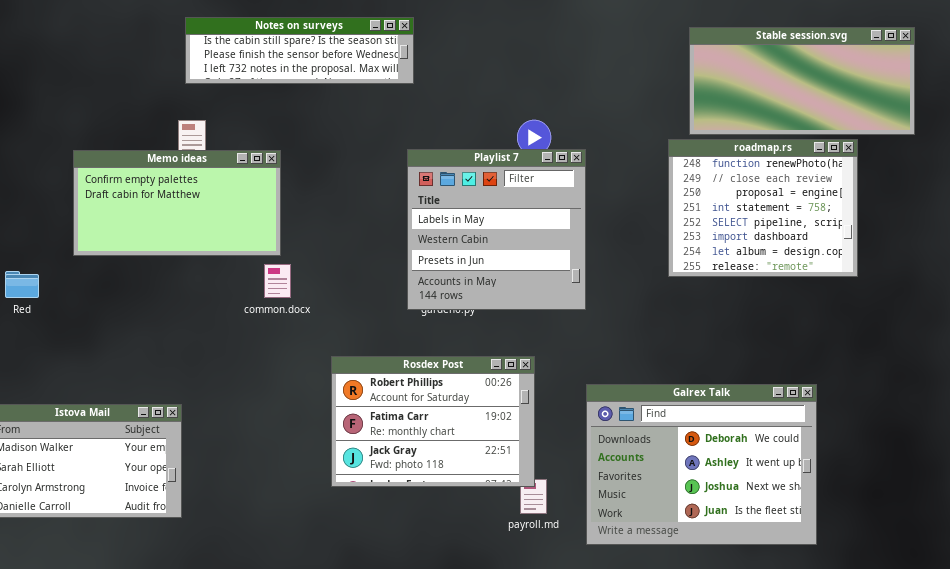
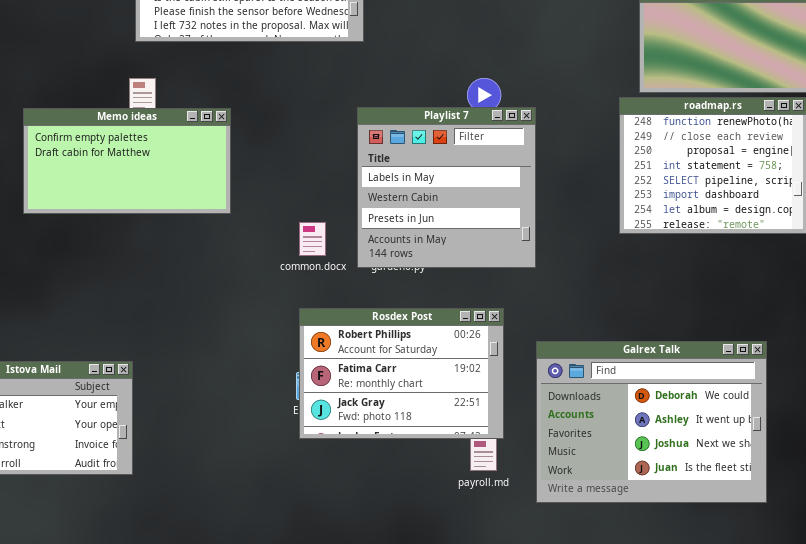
common.docx: [264,264,291,298] -> [299,222,326,256], moved
Rosdex Post: [331,356,535,487] -> [299,308,504,439], moved

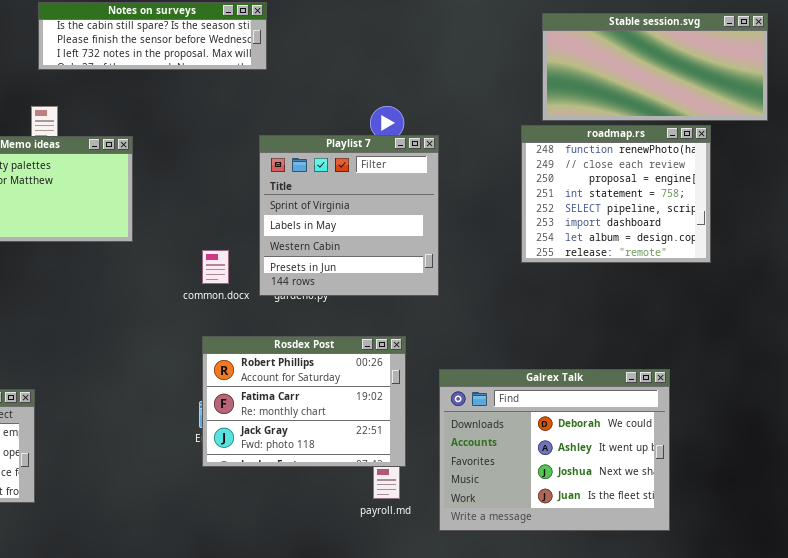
Playlist 7: [357,107,536,268] -> [259,135,439,296], scrolled up 1 row

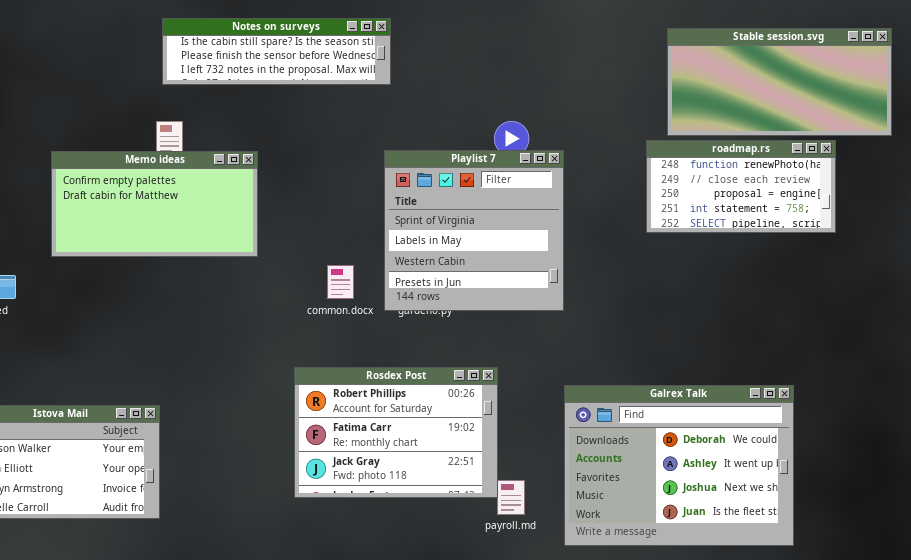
roadmap.rs: [521,125,711,263] -> [646,140,836,233], resized
Rosdex Post: [202,336,406,467] -> [294,367,498,498], moved

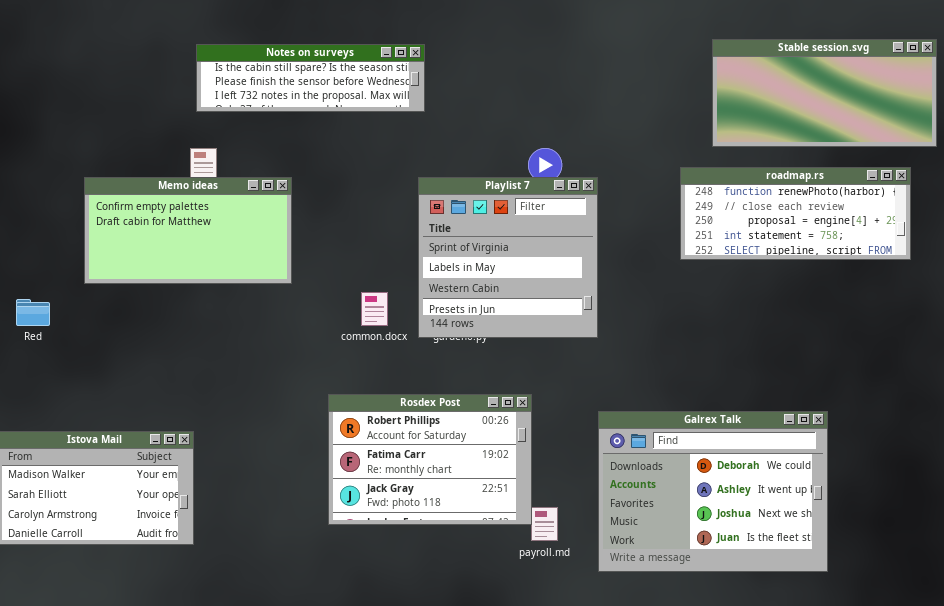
Stable session.svg: [667,28,892,136] -> [712,39,937,147], moved
roadmap.rs: [646,140,836,233] -> [680,167,911,260], resized

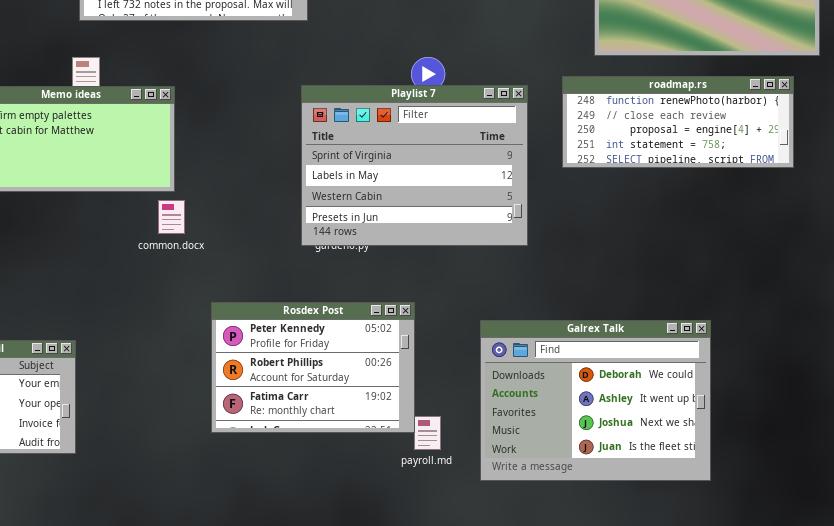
Playlist 7: [418,177,598,338] -> [301,85,528,246], resized
common.docx: [361,292,388,326] -> [158,200,185,234], moved
Rosdex Post: [328,394,532,525] -> [211,302,415,433], scrolled up 1 row

